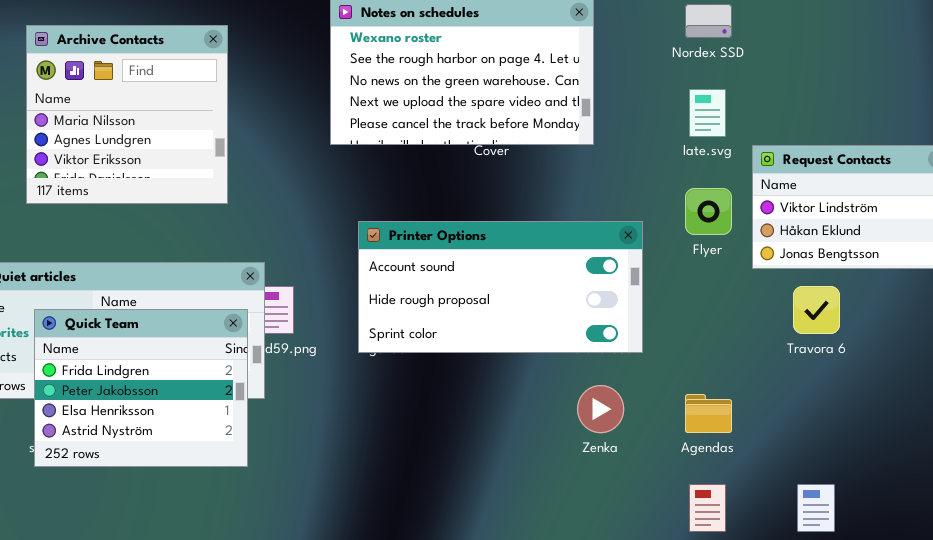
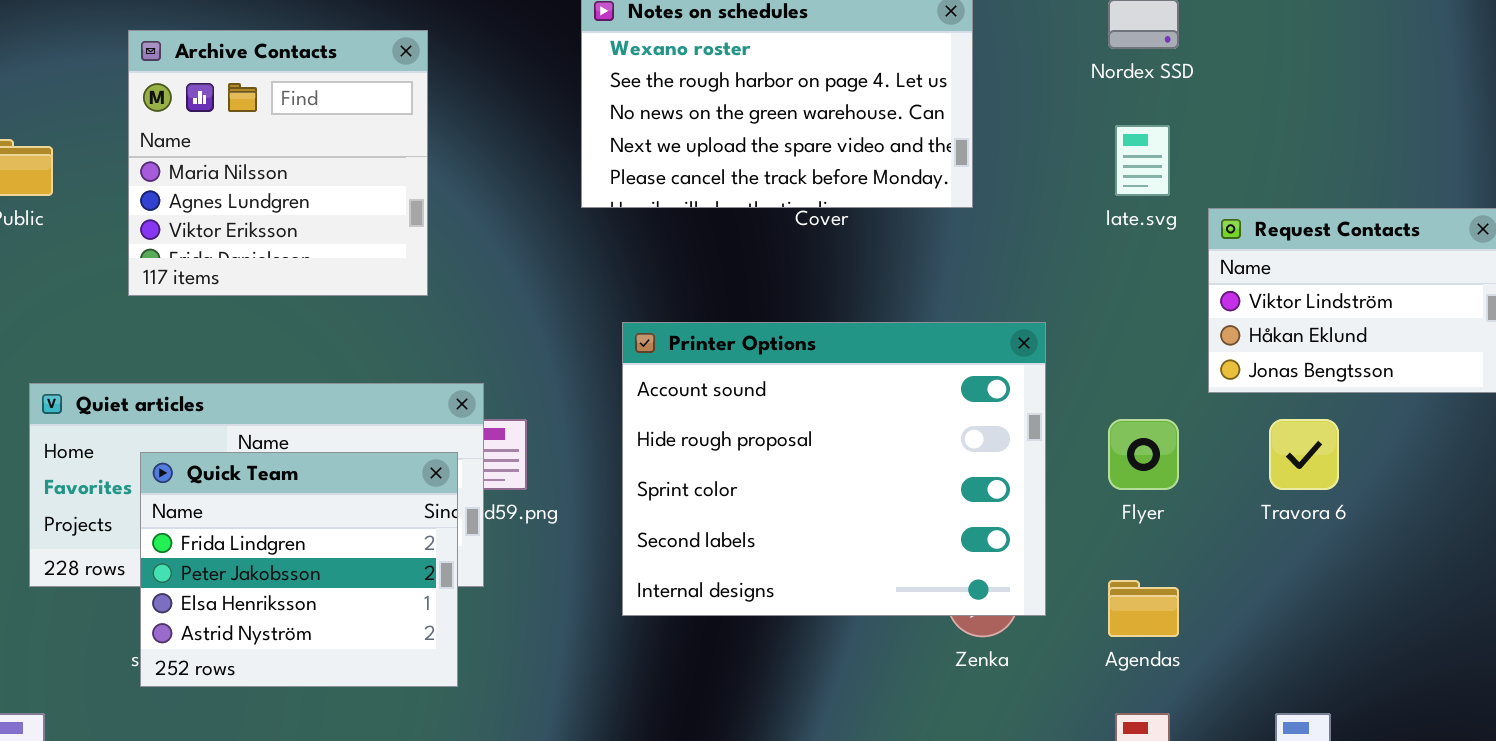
Flyer: [685,188,732,235] -> [1108,419,1179,490], moved
Printer Options: [358,221,643,353] -> [622,322,1046,616], resized

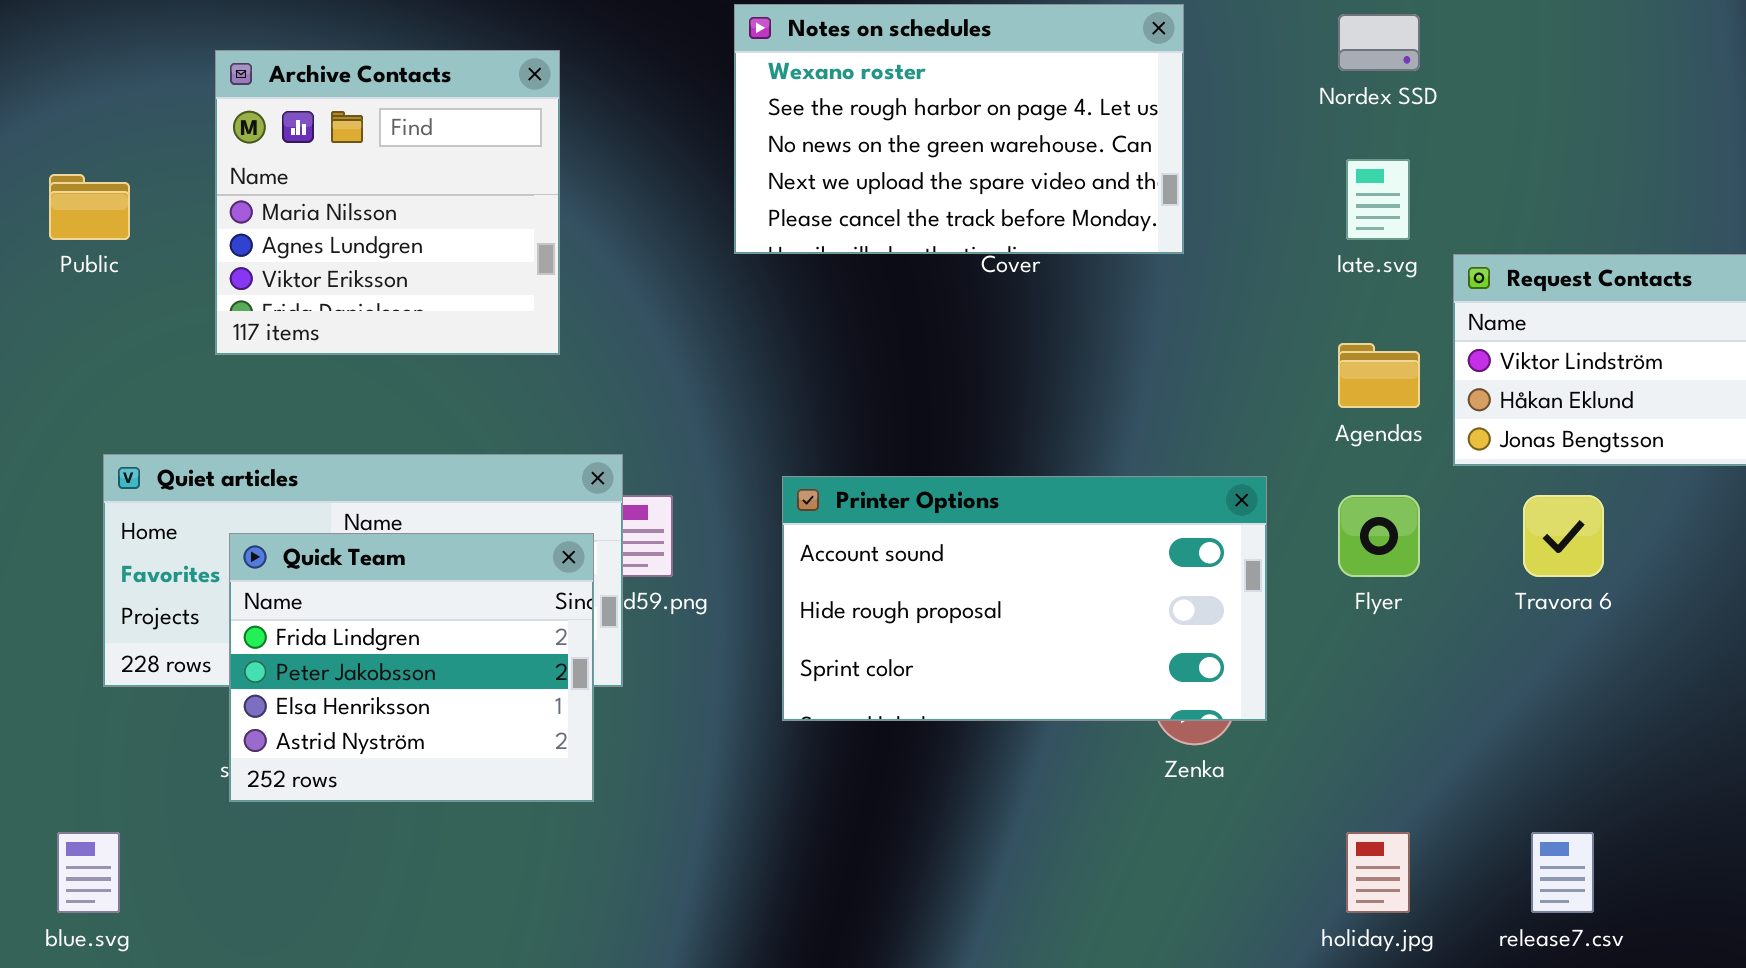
Printer Options: [622,322,1046,616] -> [782,476,1267,721], resized
Agendas: [1108,580,1179,637] -> [1338,343,1420,408], moved

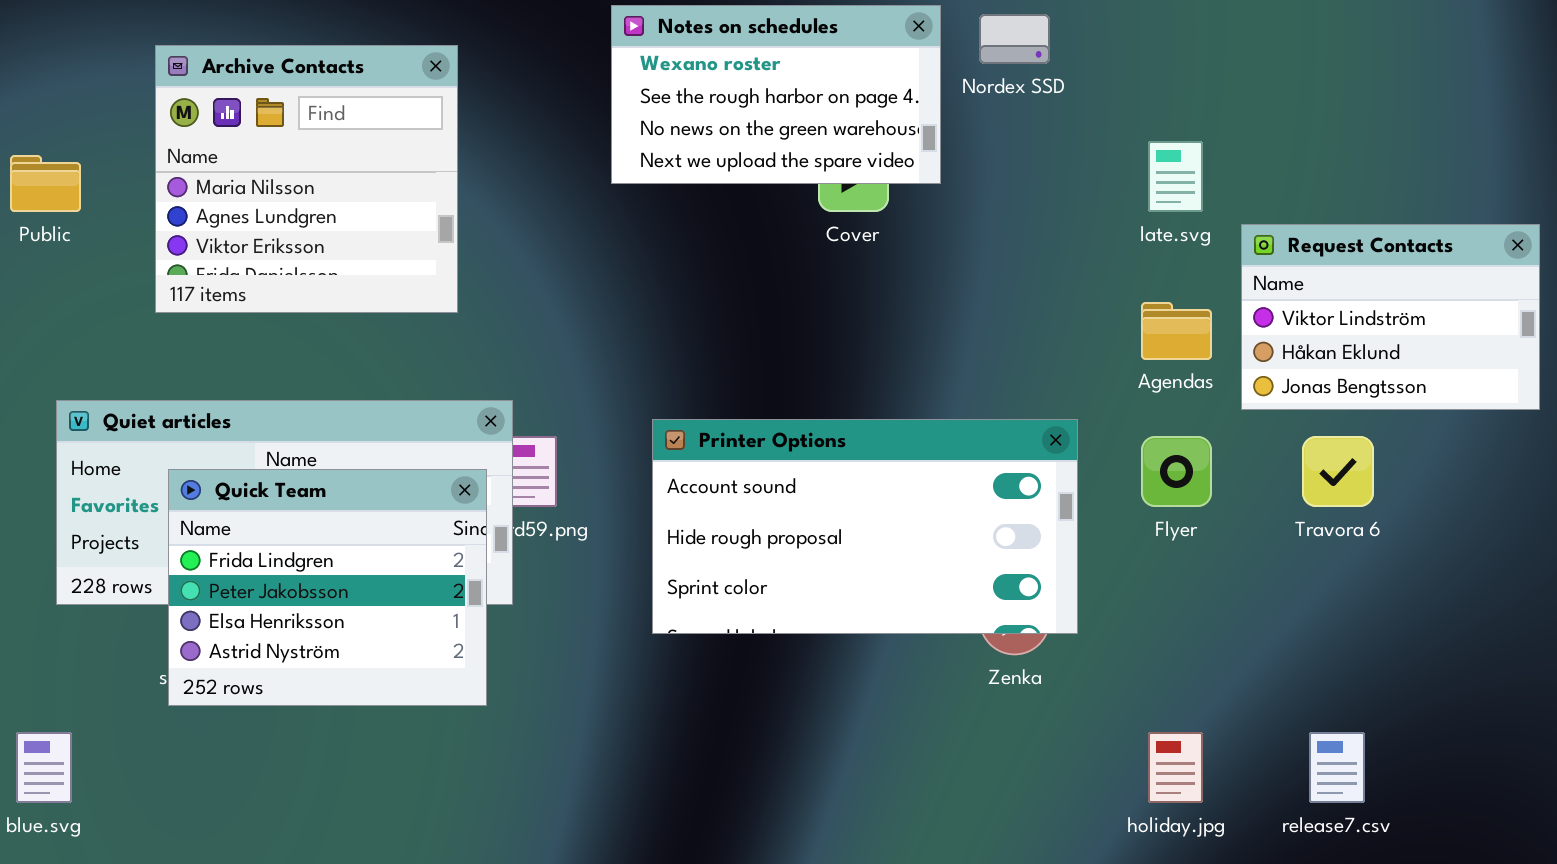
Notes on schedules: [734,4,1184,254] -> [611,5,941,184], resized
Nordex SSD: [1338,14,1420,71] -> [979,14,1050,64], moved

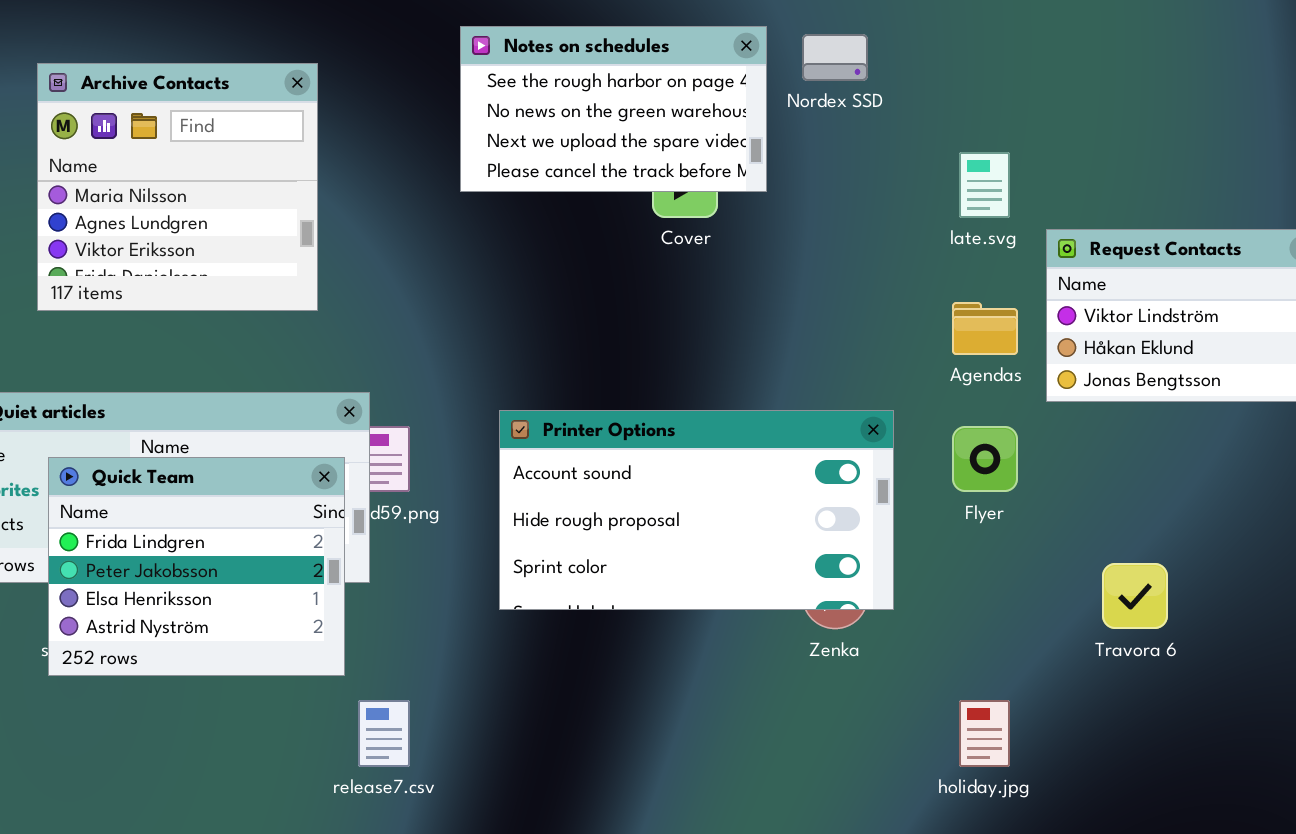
Notes on schedules: [611,5,941,184] -> [460,26,767,192], scrolled down 1 row
Travora 6: [1302,436,1374,507] -> [1102,563,1168,629], moved
release7.csv: [1309,732,1365,803] -> [358,700,410,767], moved

